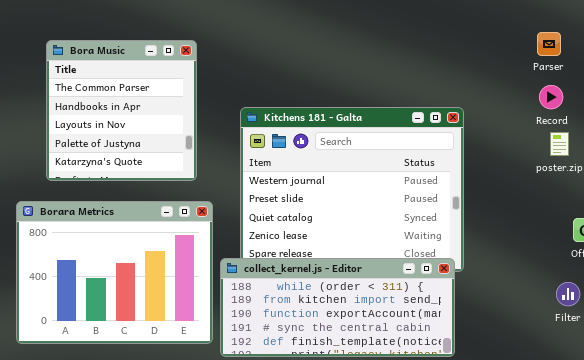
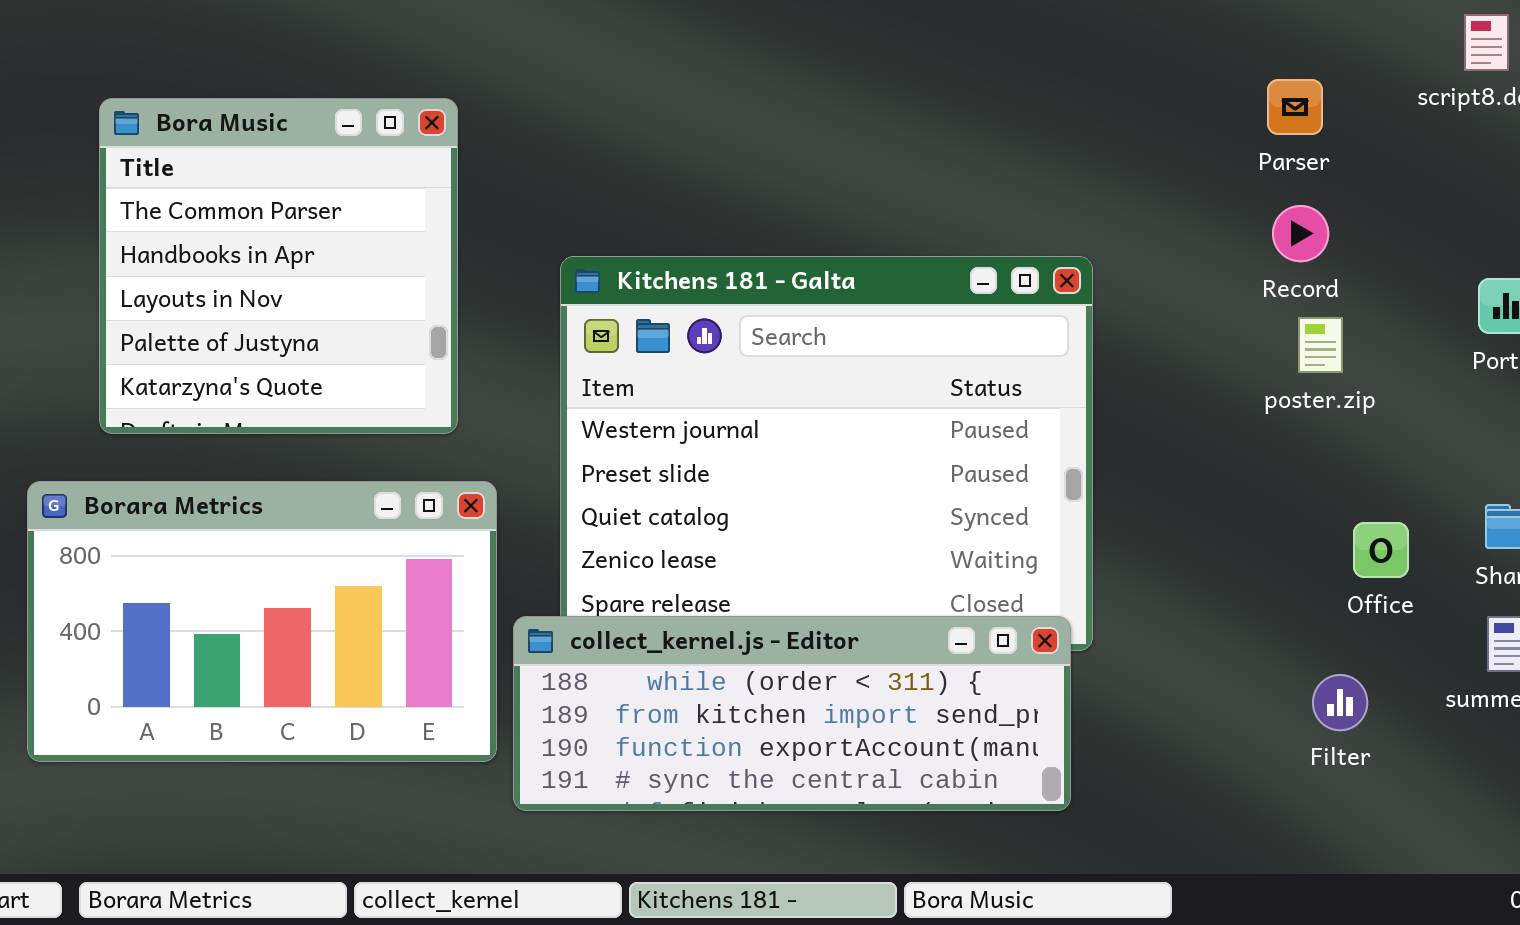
Borara Metrics: [16,201,213,344] -> [27,481,497,762], resized
collect_kernel.js - Editor: [220,258,455,357] -> [513,616,1071,811], resized

